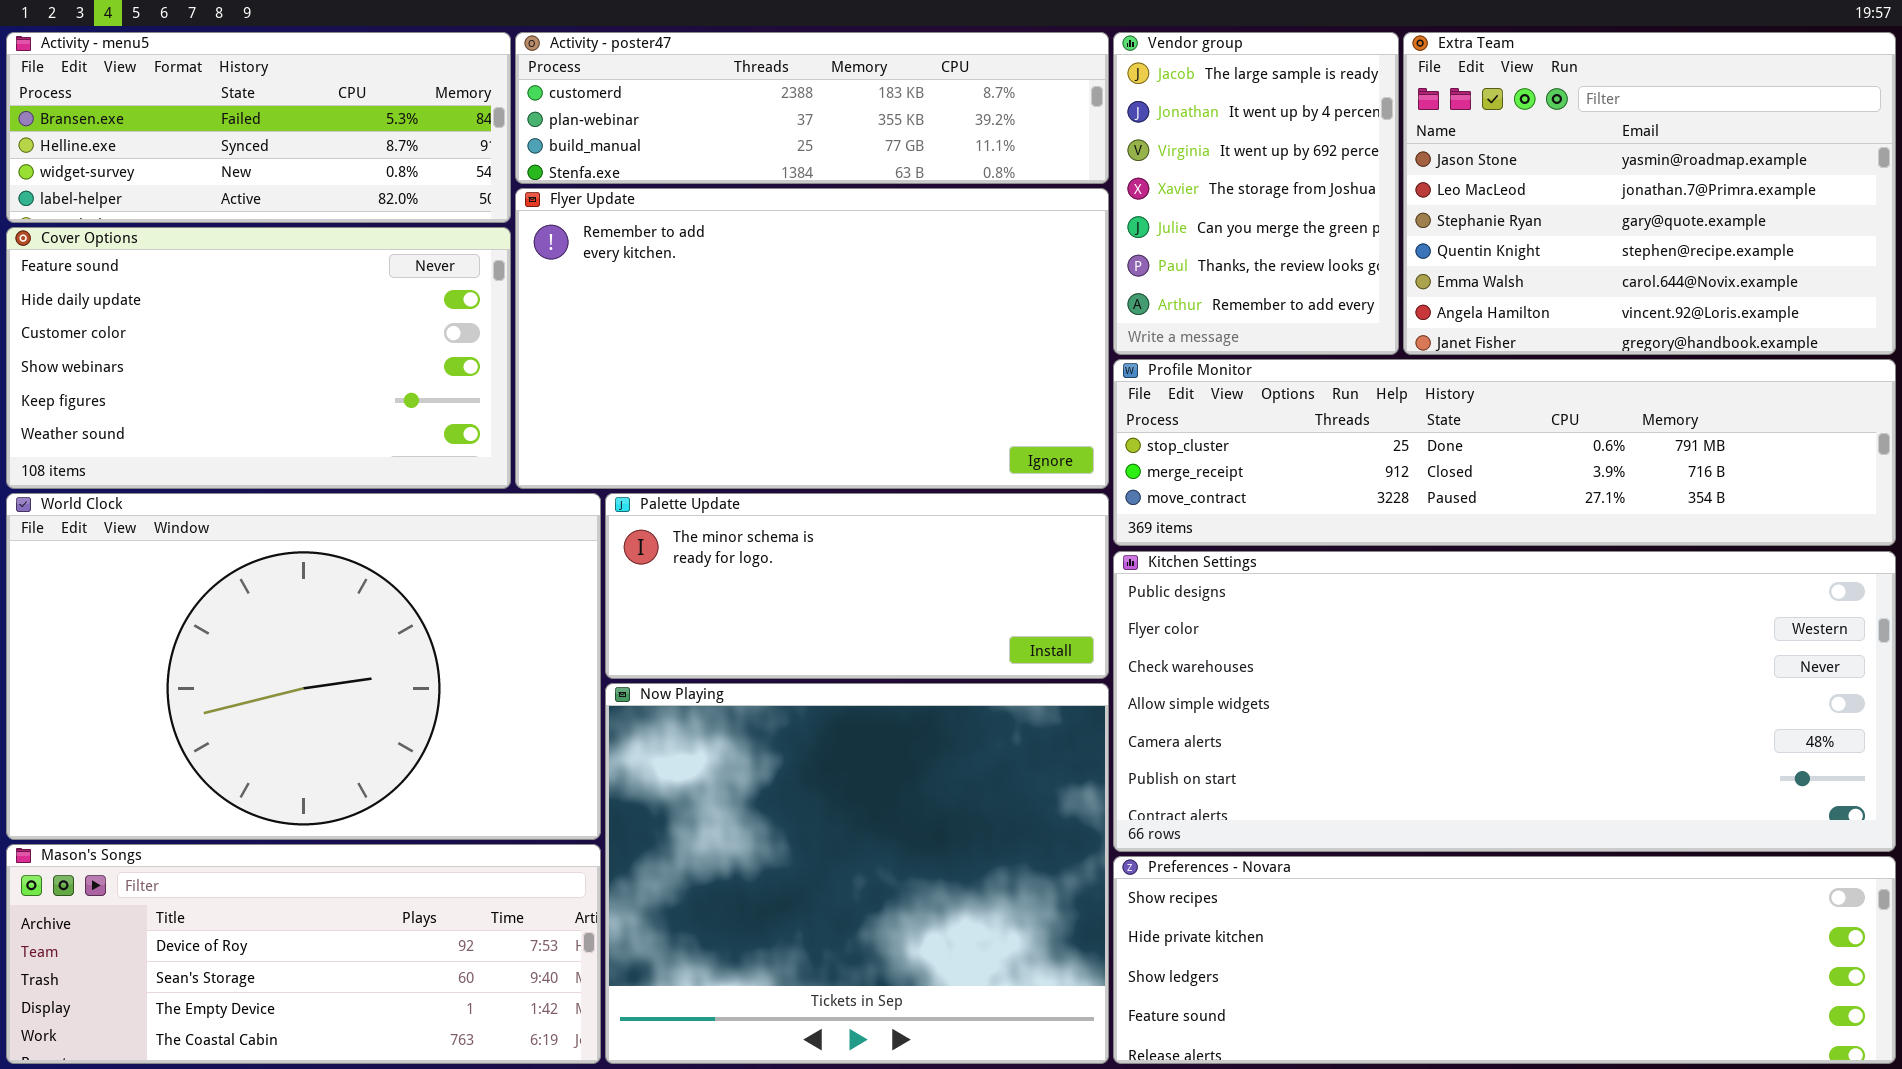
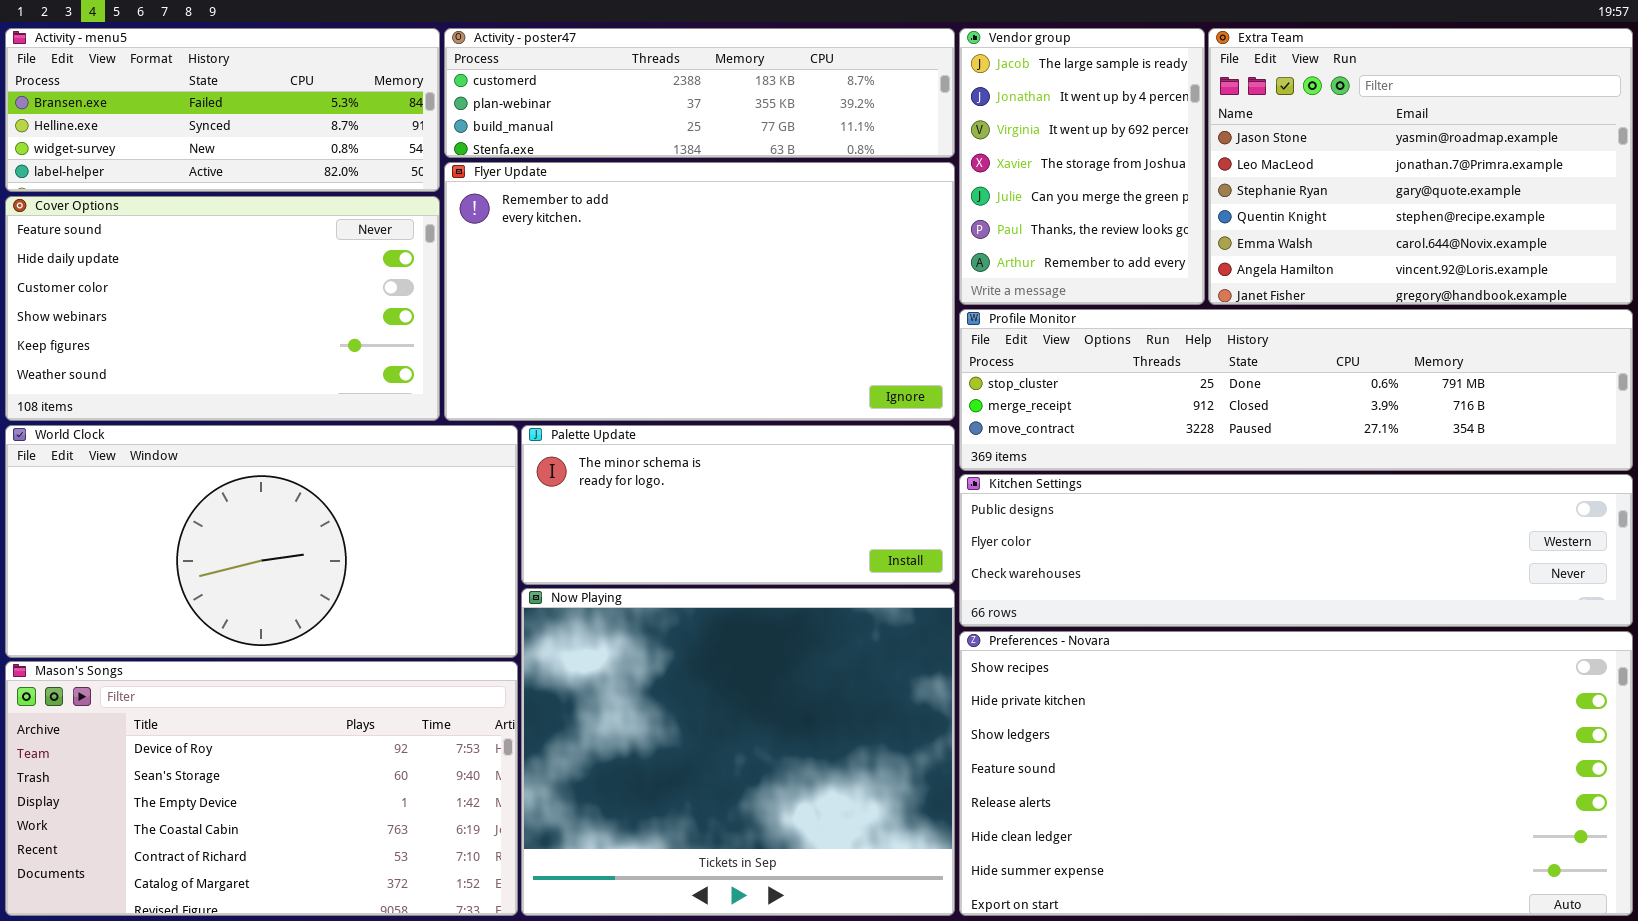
World Clock: [6,493,601,840] -> [5,425,518,658], resized
Kitchen Settings: [1113,551,1896,852] -> [959,474,1633,627], resized
Mason's Songs: [6,844,601,1064] -> [5,661,518,916], resized
Preferences - Novara: [1113,856,1896,1064] -> [959,631,1633,916], resized

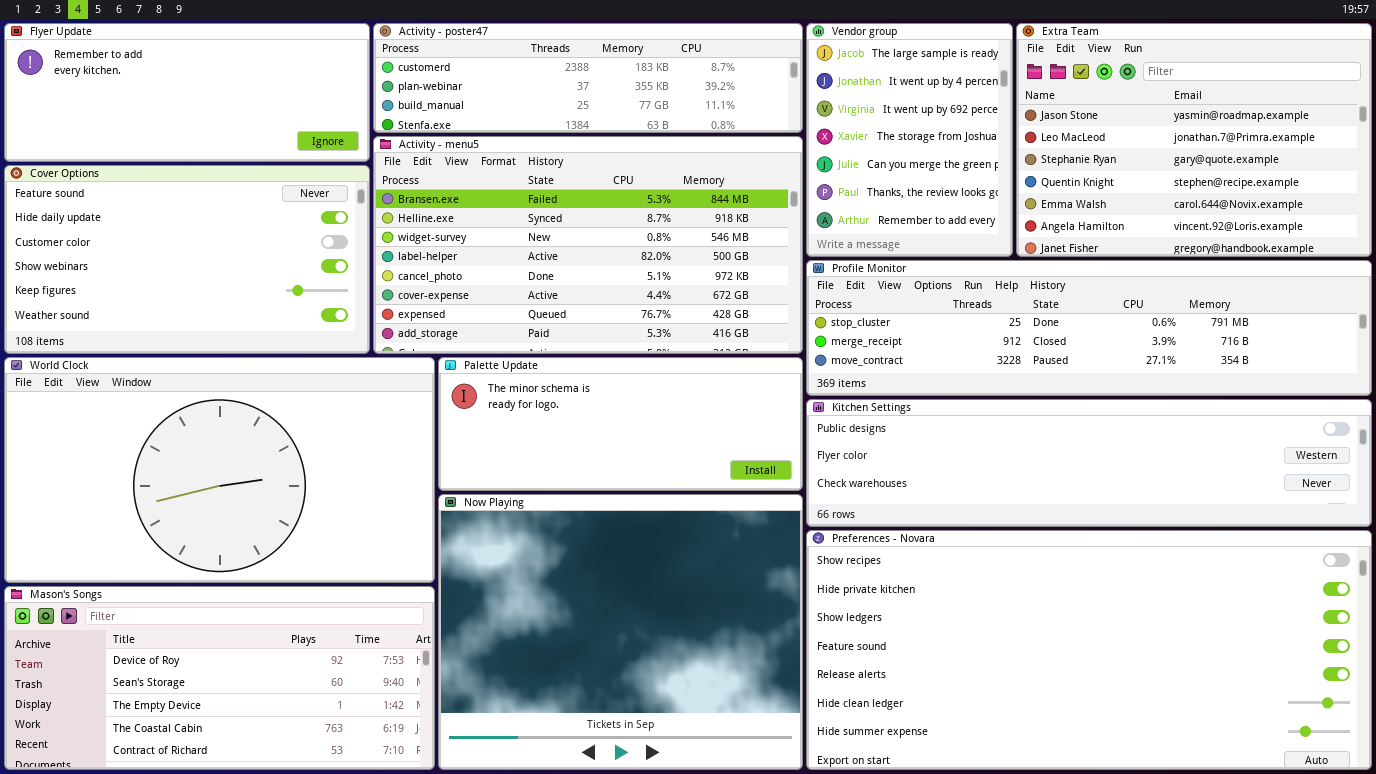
Activity - menu5: [5,28,440,192] -> [373,136,803,354], moved, resized
Flyer Update: [444,162,955,421] -> [4,23,370,162], moved, resized
World Clock: [5,425,518,658] -> [4,357,435,583], resized
Mason's Songs: [5,661,518,916] -> [4,586,435,770], resized

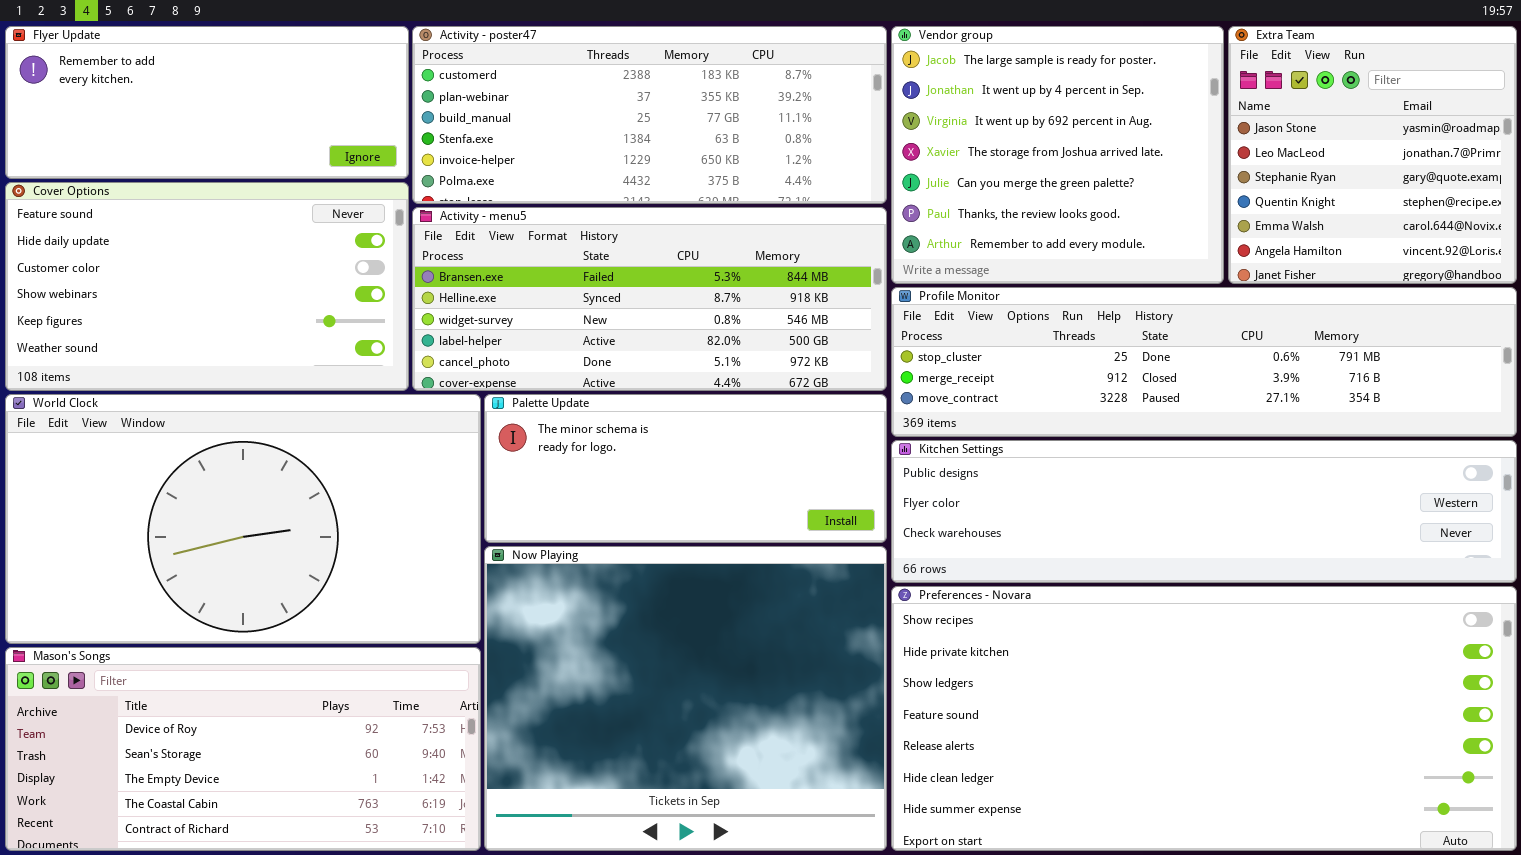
Activity - poster47: [373,23,803,133] -> [412,26,887,204], resized
Vendor group: [806,23,1013,257] -> [891,26,1224,284], resized
Extra Team: [1016,23,1372,257] -> [1228,26,1517,284], resized
Activity - menu5: [373,136,803,354] -> [412,207,887,391], resized

